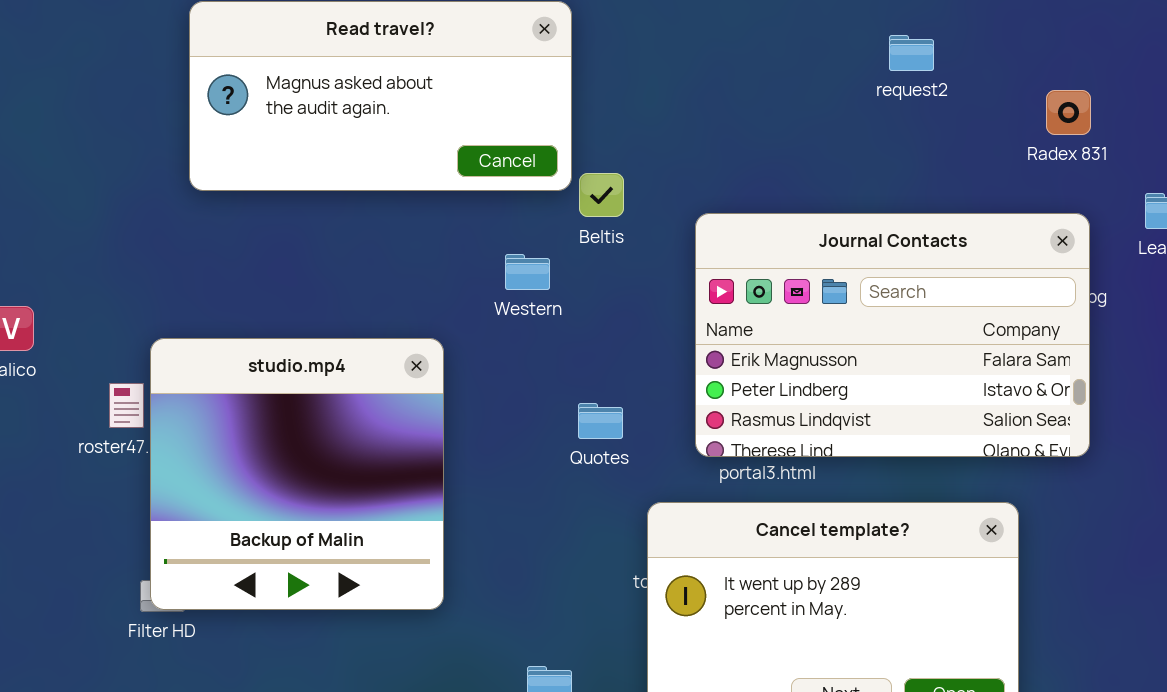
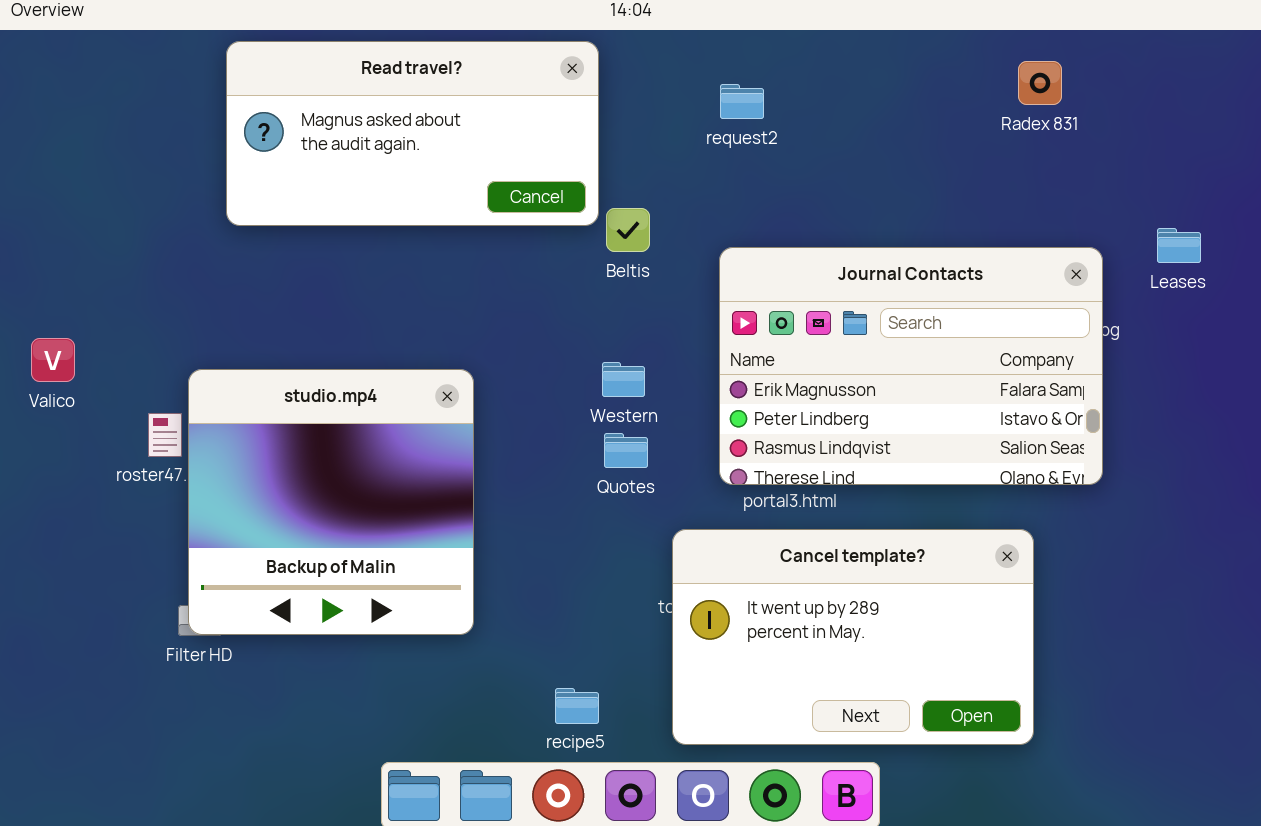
request2: [889,35,934,71] -> [720,84,764,119], moved
Radex 831: [1046,90,1091,135] -> [1018,61,1062,105], moved
Western: [505,254,550,290] -> [602,362,645,397], moved

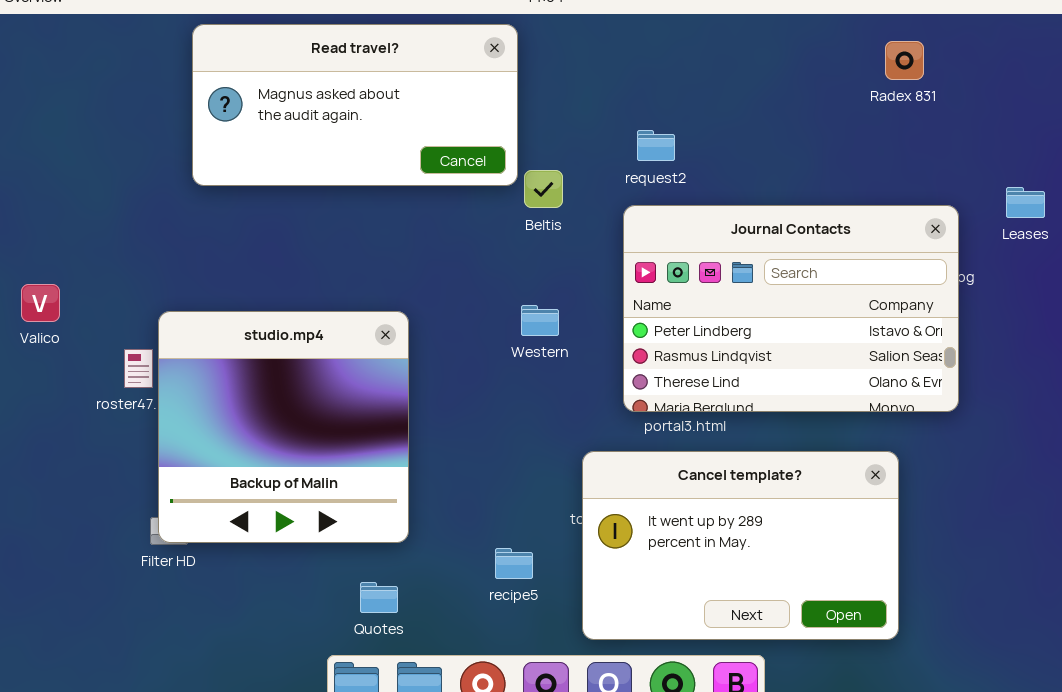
request2: [720,84,764,119] -> [637,130,675,161], moved
Journal Contacts: [719,247,1103,485] -> [623,205,959,412], scrolled down 1 row
Quotes: [604,433,648,468] -> [360,582,398,613], moved
recipe5: [555,688,599,724] -> [495,548,533,579], moved

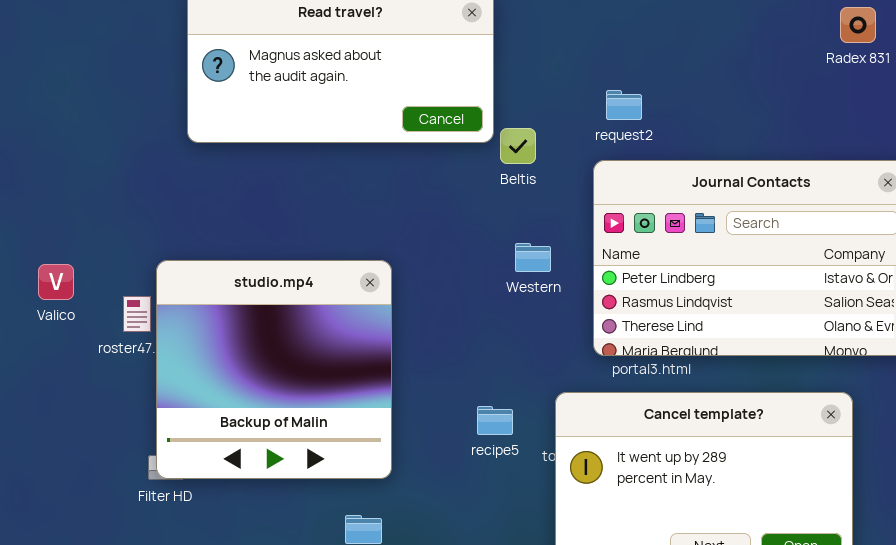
Valico: [21,284,60,322] -> [38,264,74,300], moved
Western: [521,305,559,336] -> [515,243,551,272], moved
recipe5: [495,548,533,579] -> [477,406,513,435], moved

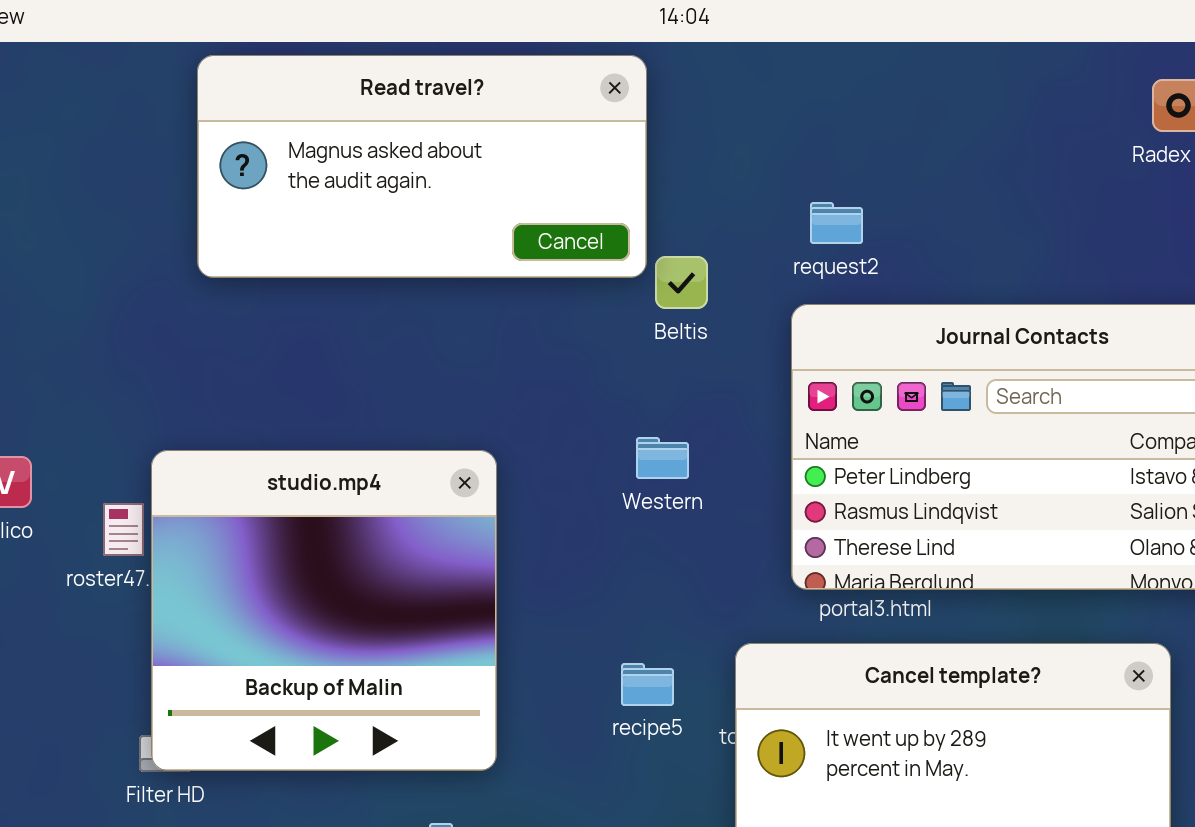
Western: [515,243,551,272] -> [636,437,689,479], moved

